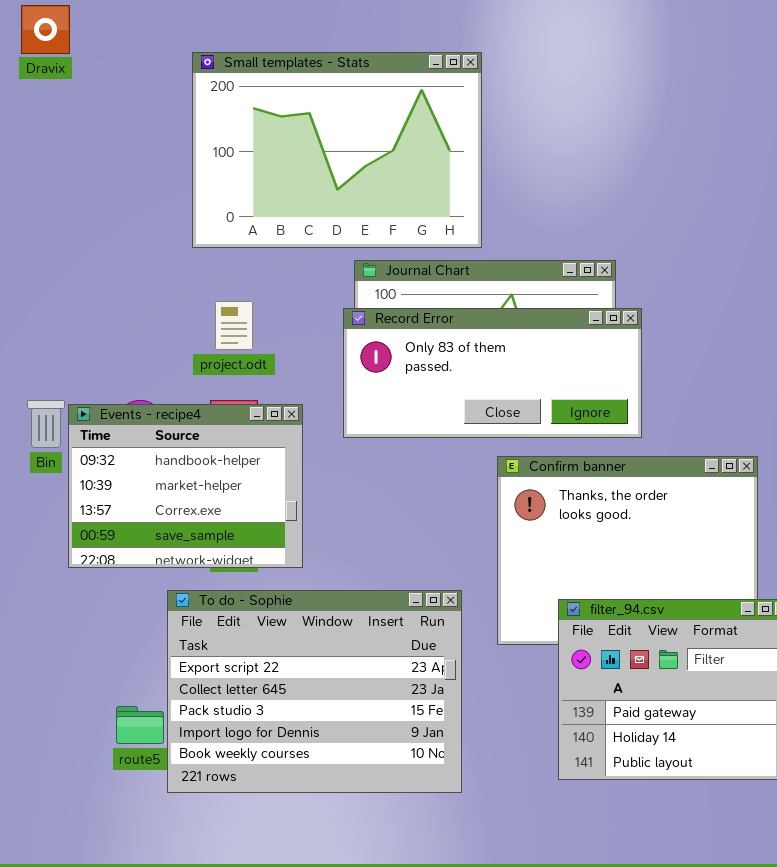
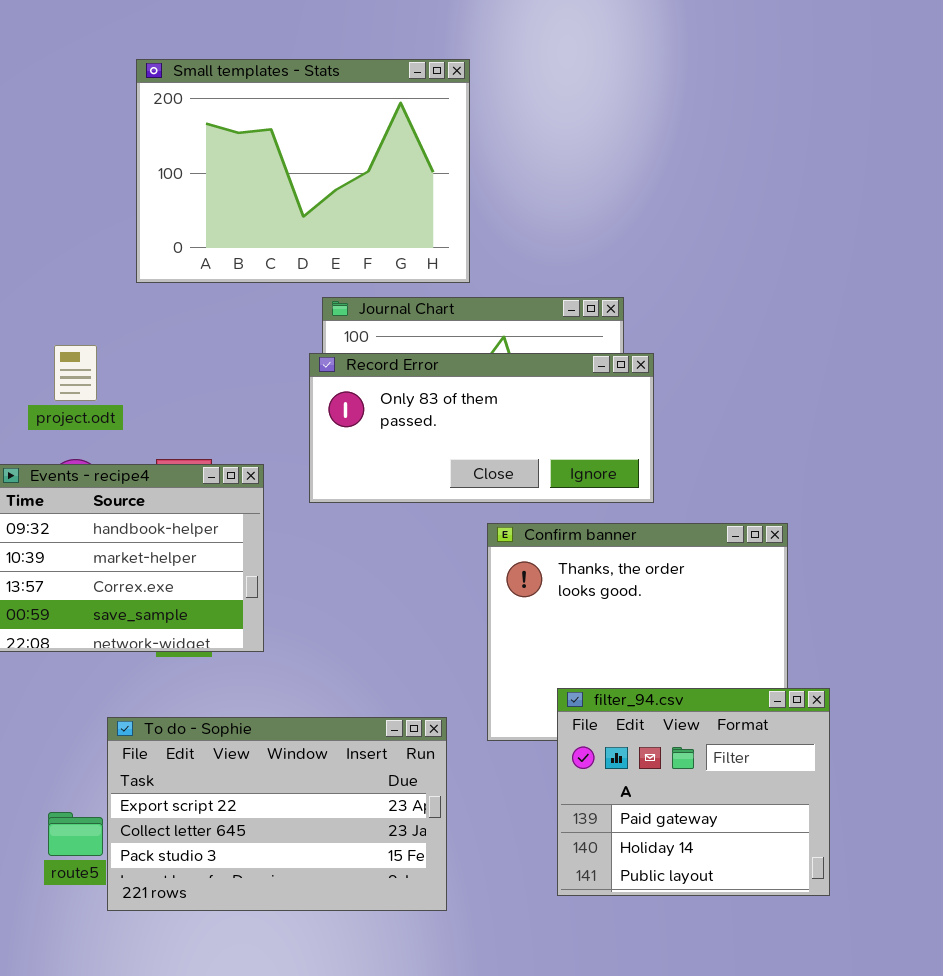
project.odt: [215,301,253,350] -> [54,345,97,401], moved
To do - Sophie: [167,590,462,793] -> [107,717,447,911], resized

